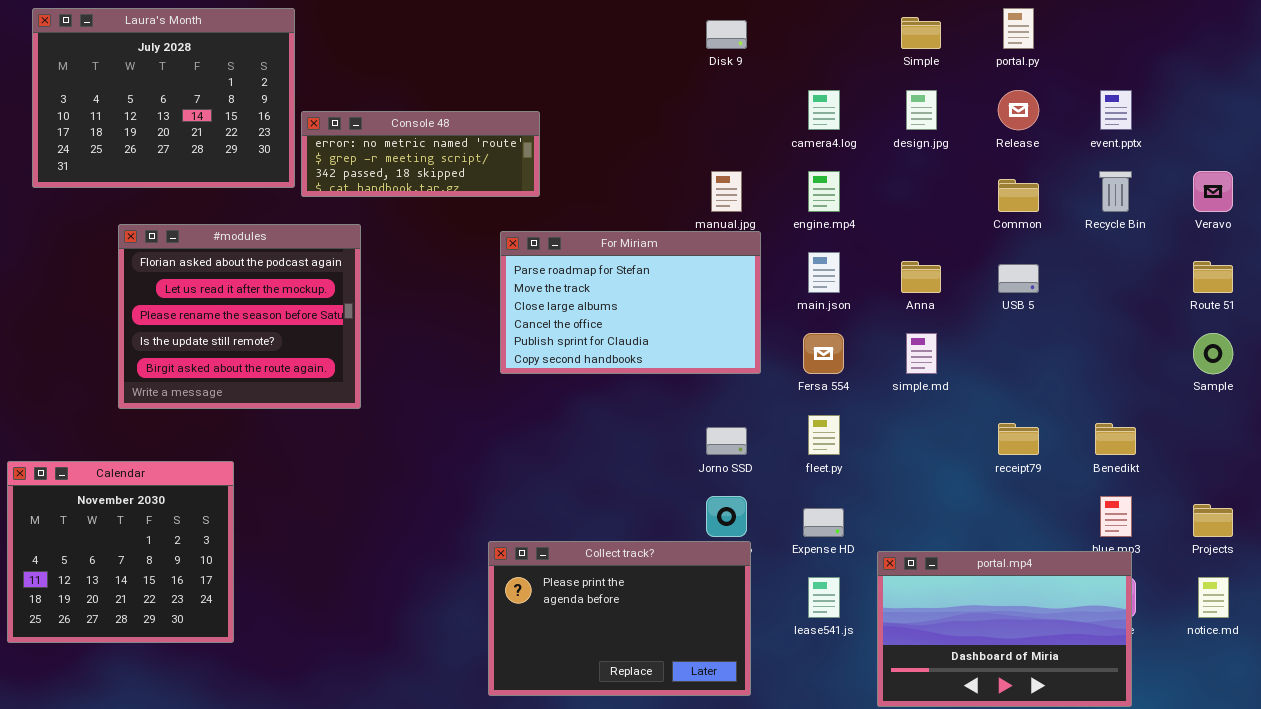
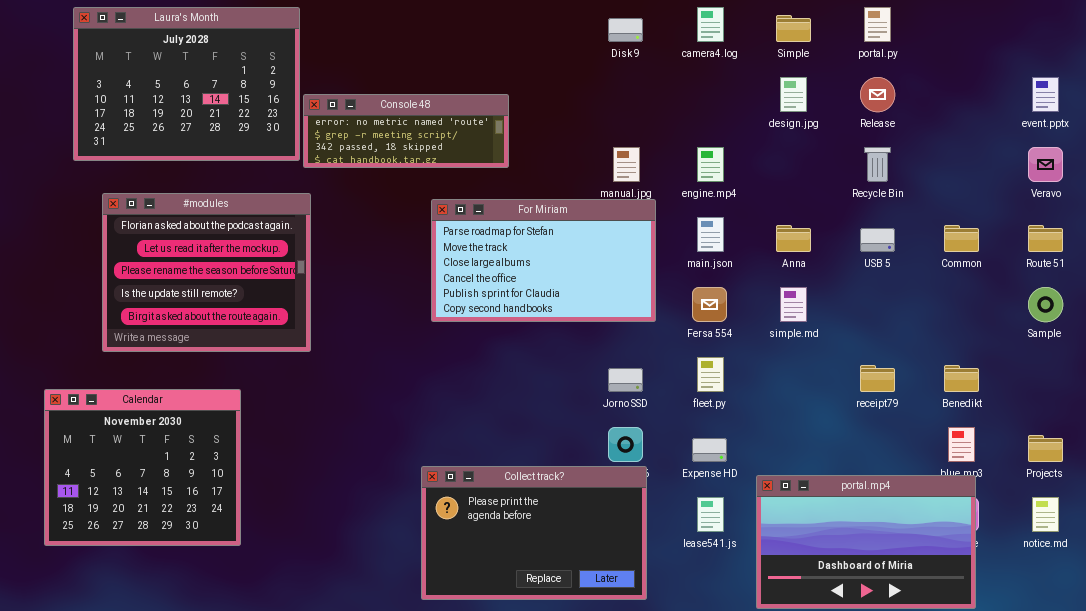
Laura's Month: [32,8,295,188] -> [73,7,300,161], moved
camera4.log: [808,90,840,130] -> [697,7,724,42], moved
event.pptx: [1100,90,1132,130] -> [1032,77,1059,112], moved
Console 48: [301,111,540,197] -> [303,94,509,168], moved
Recycle Bin: [1099,171,1132,212] -> [864,147,891,182], moved
Common: [998,179,1039,212] -> [944,225,979,252], moved
Calendar: [7,461,234,643] -> [44,389,241,546], moved

